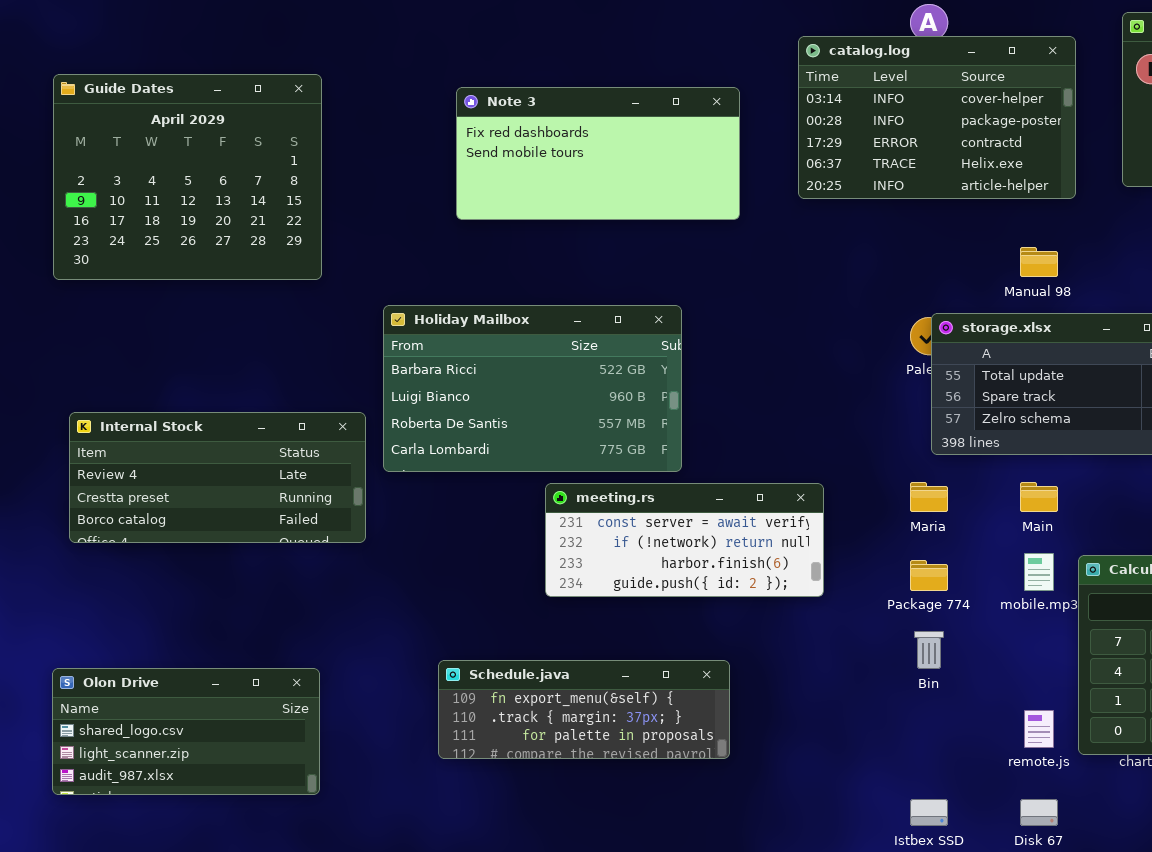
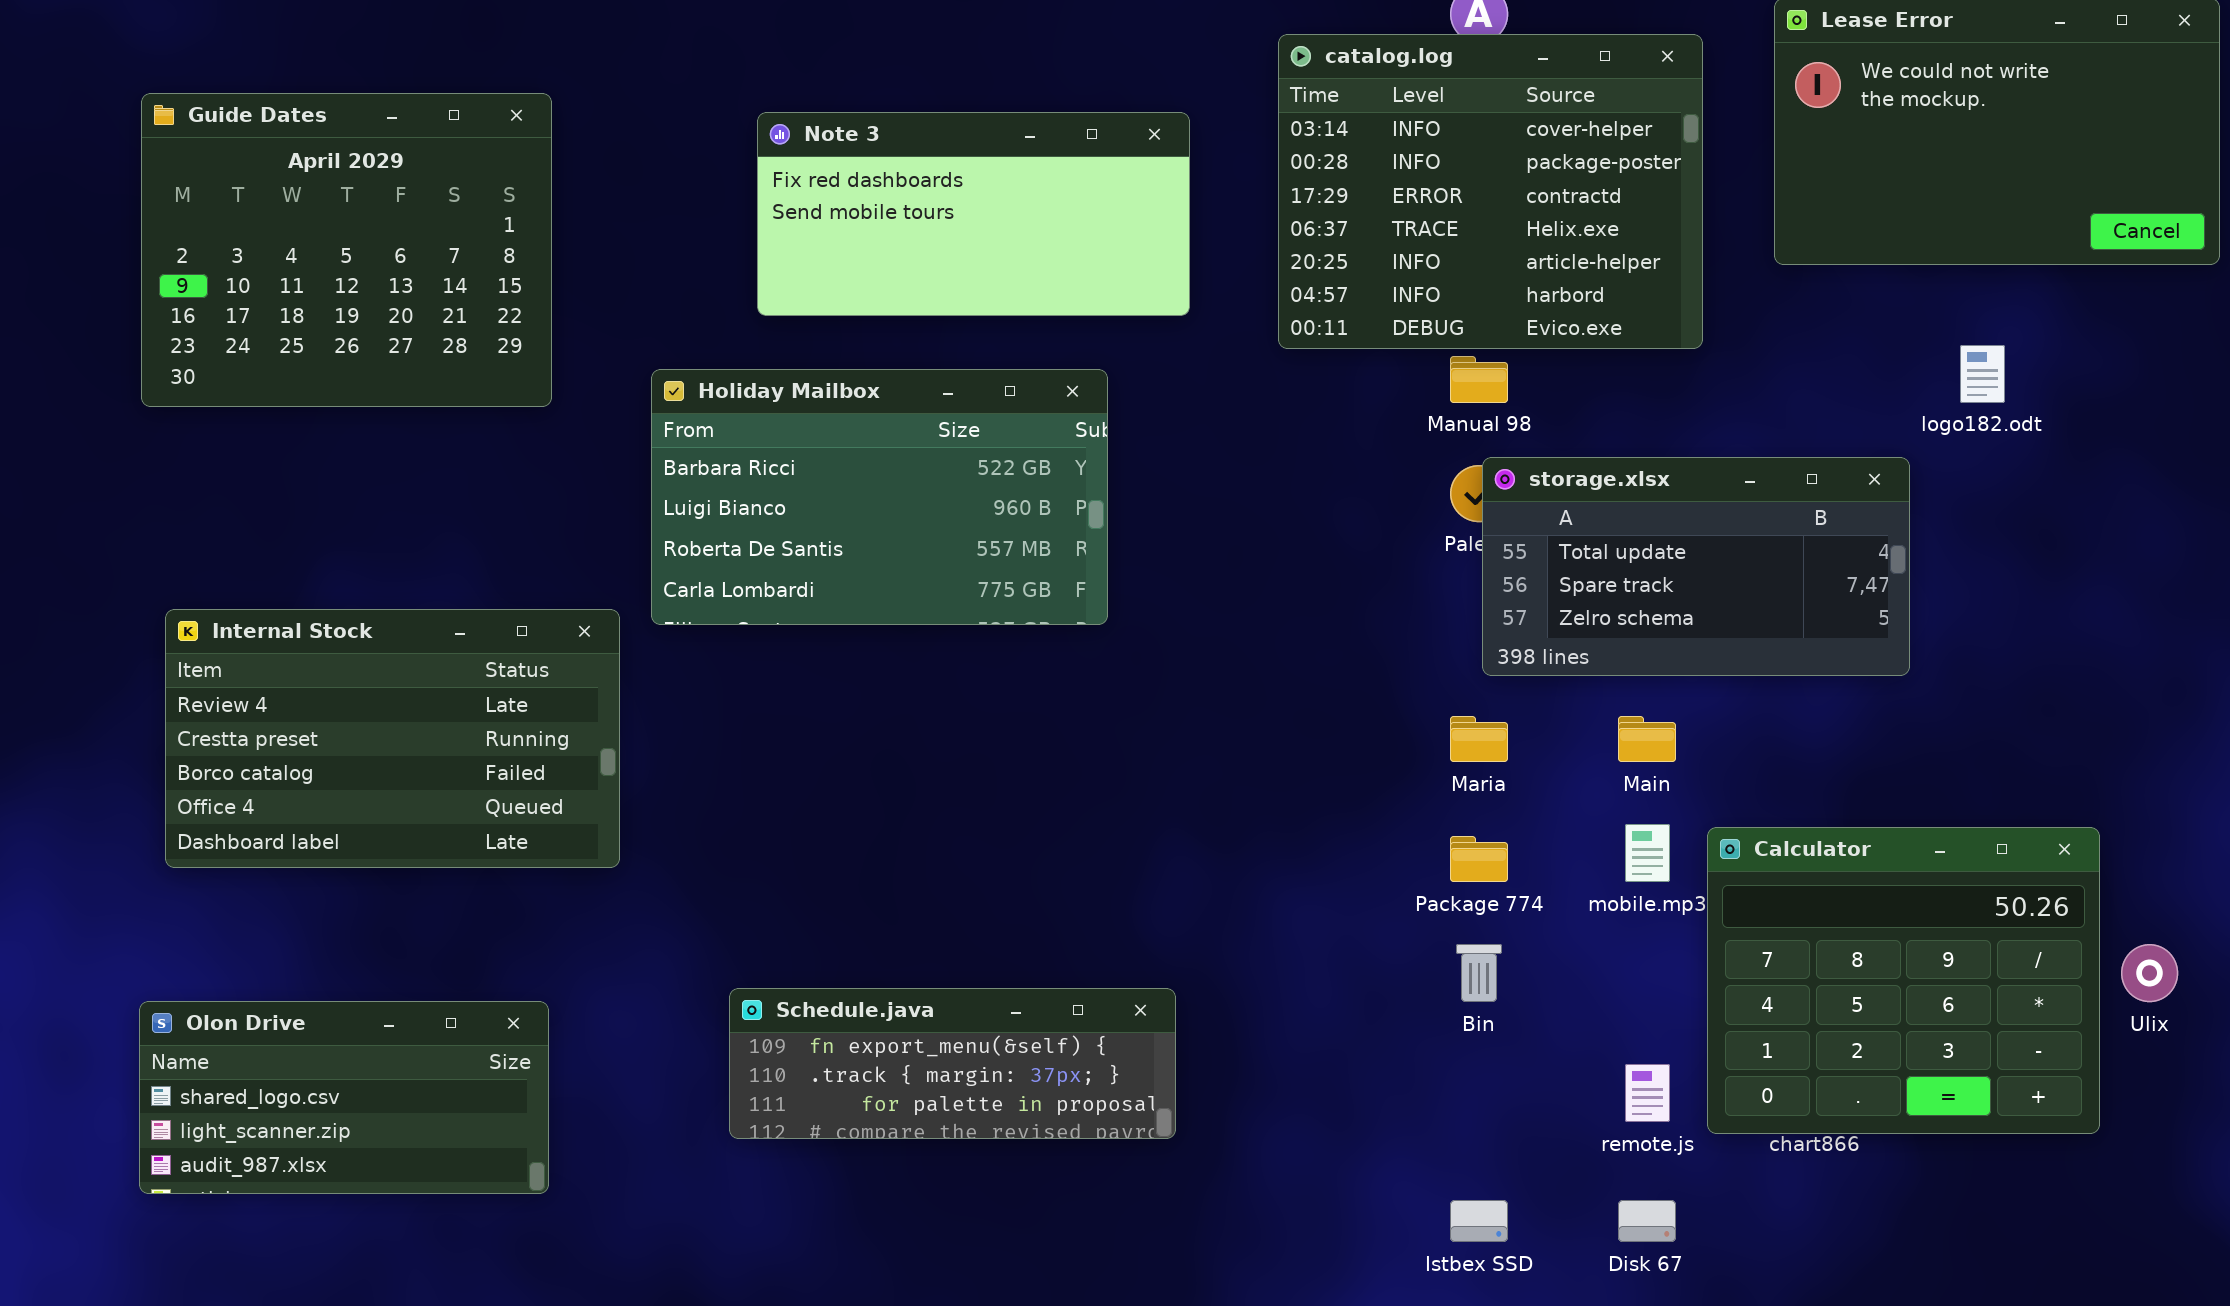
catalog.log: [798,36,1076,199] -> [1278,34,1703,349], resized
Manual 98: [1020,247,1058,277] -> [1450,356,1508,403], moved
Holiday Mailbox: [383,305,682,472] -> [651,369,1108,625], moved
Internal Stock: [69,412,366,543] -> [165,609,620,868], resized
meeting.rs: [545,483,824,597] -> none, closed

